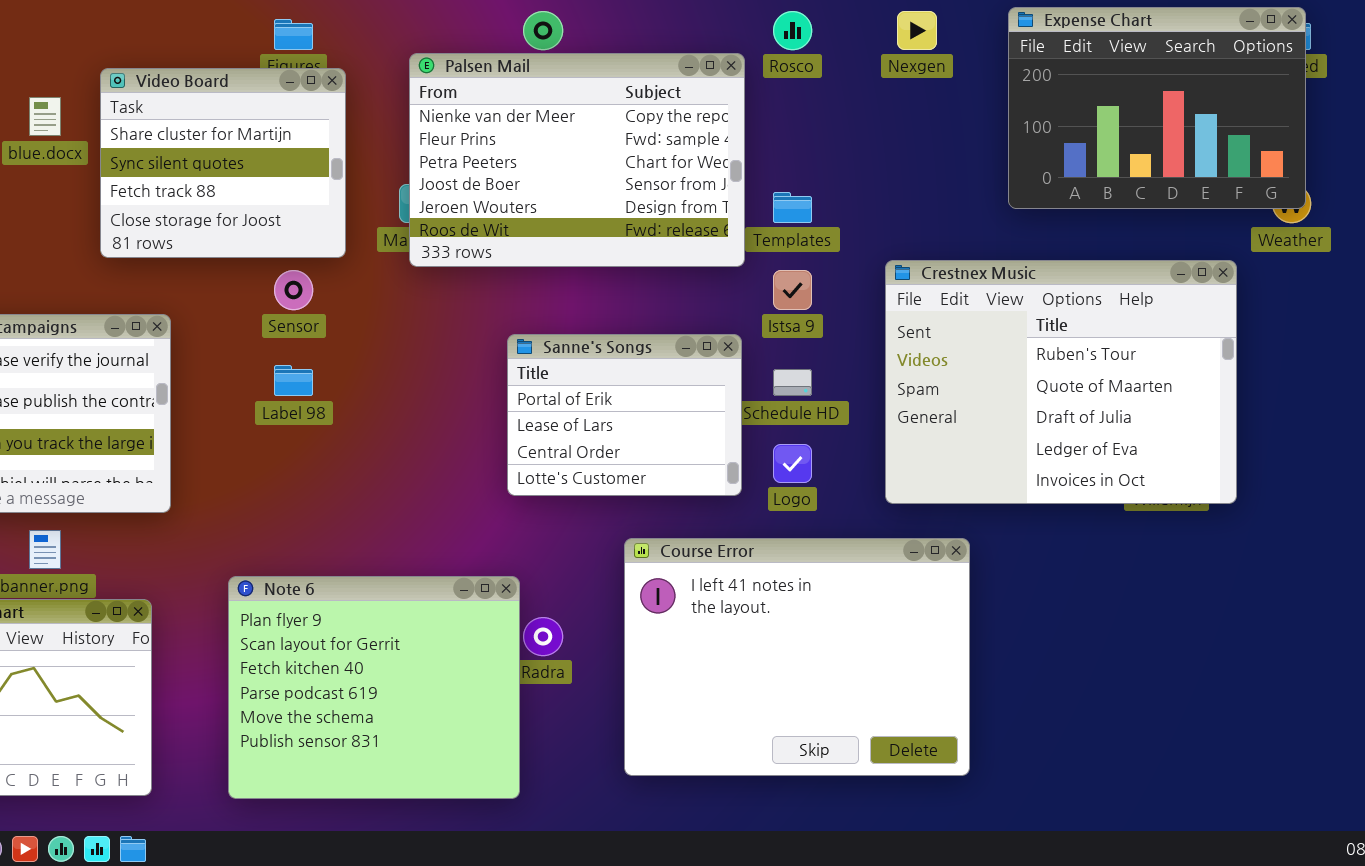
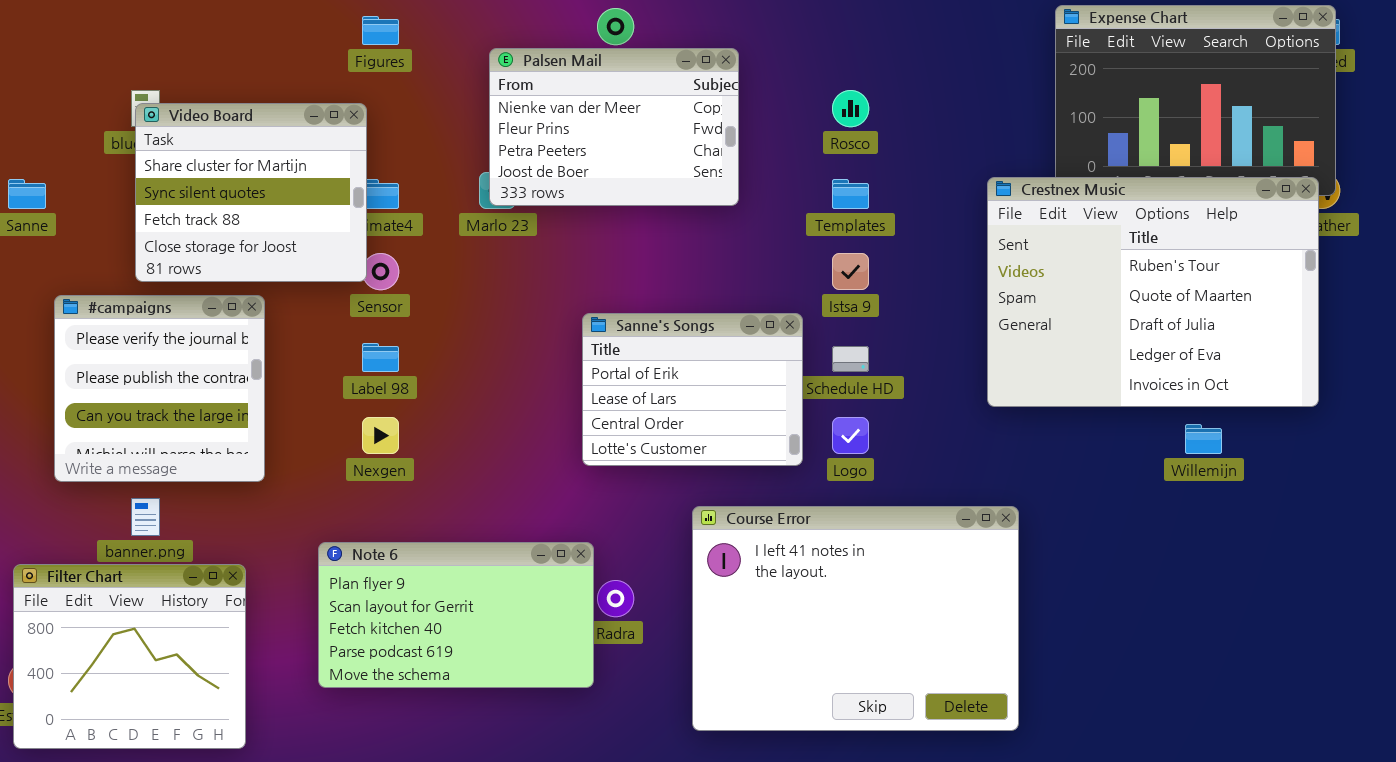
Rosco: [773,11,812,50] -> [832,90,869,127], moved
Nexgen: [897,11,937,50] -> [362,417,399,454], moved
Palsen Mail: [409,53,745,267] -> [489,48,739,206], resized
Video Board: [100,68,346,258] -> [135,103,367,282], moved
Crestnex Music: [885,260,1237,504] -> [987,177,1319,407], moved
Note 6: [228,576,520,799] -> [318,542,594,688], resized

